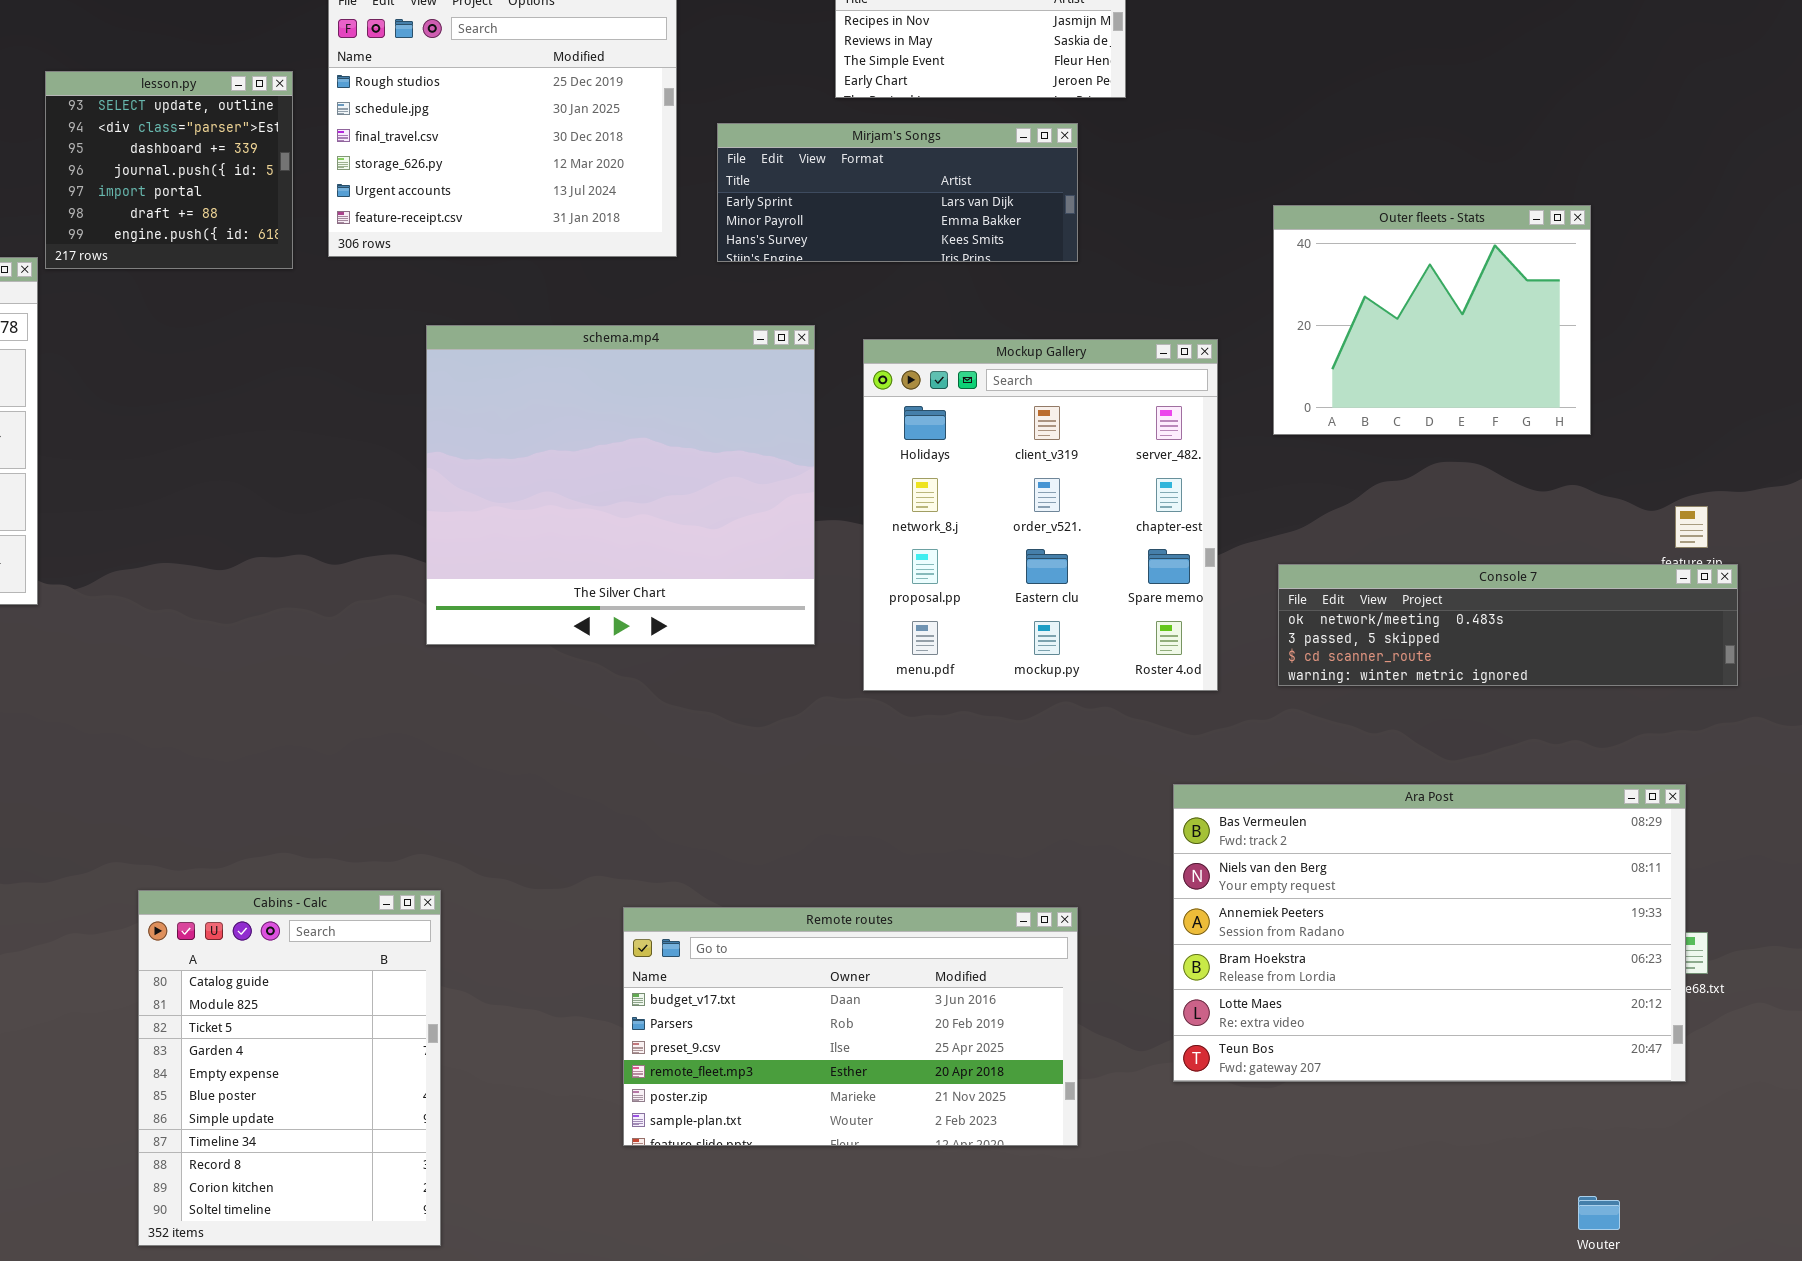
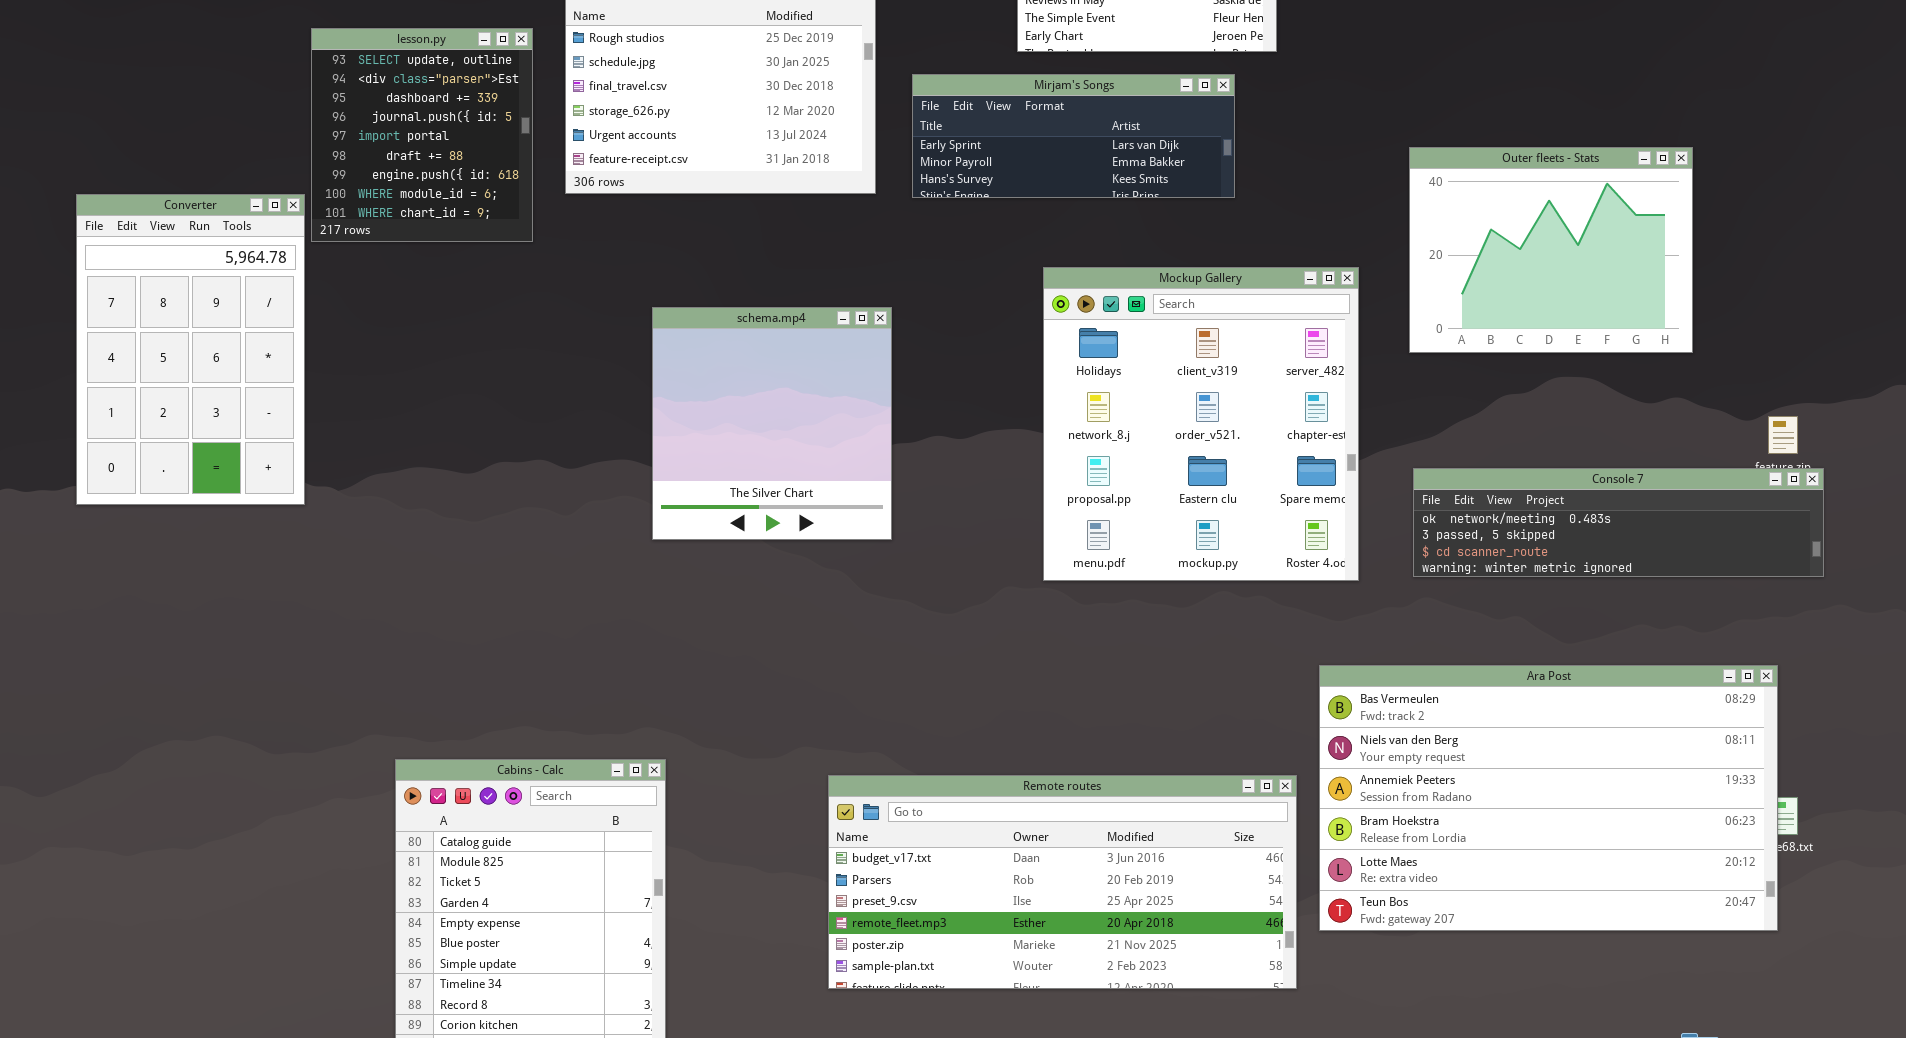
lesson.py: [45,71,293,269] -> [311,28,533,242], resized
schema.mp4: [426,325,815,645] -> [652,307,892,540], resized
Remote routes: [623,907,1078,1146] -> [828,775,1297,989], resized

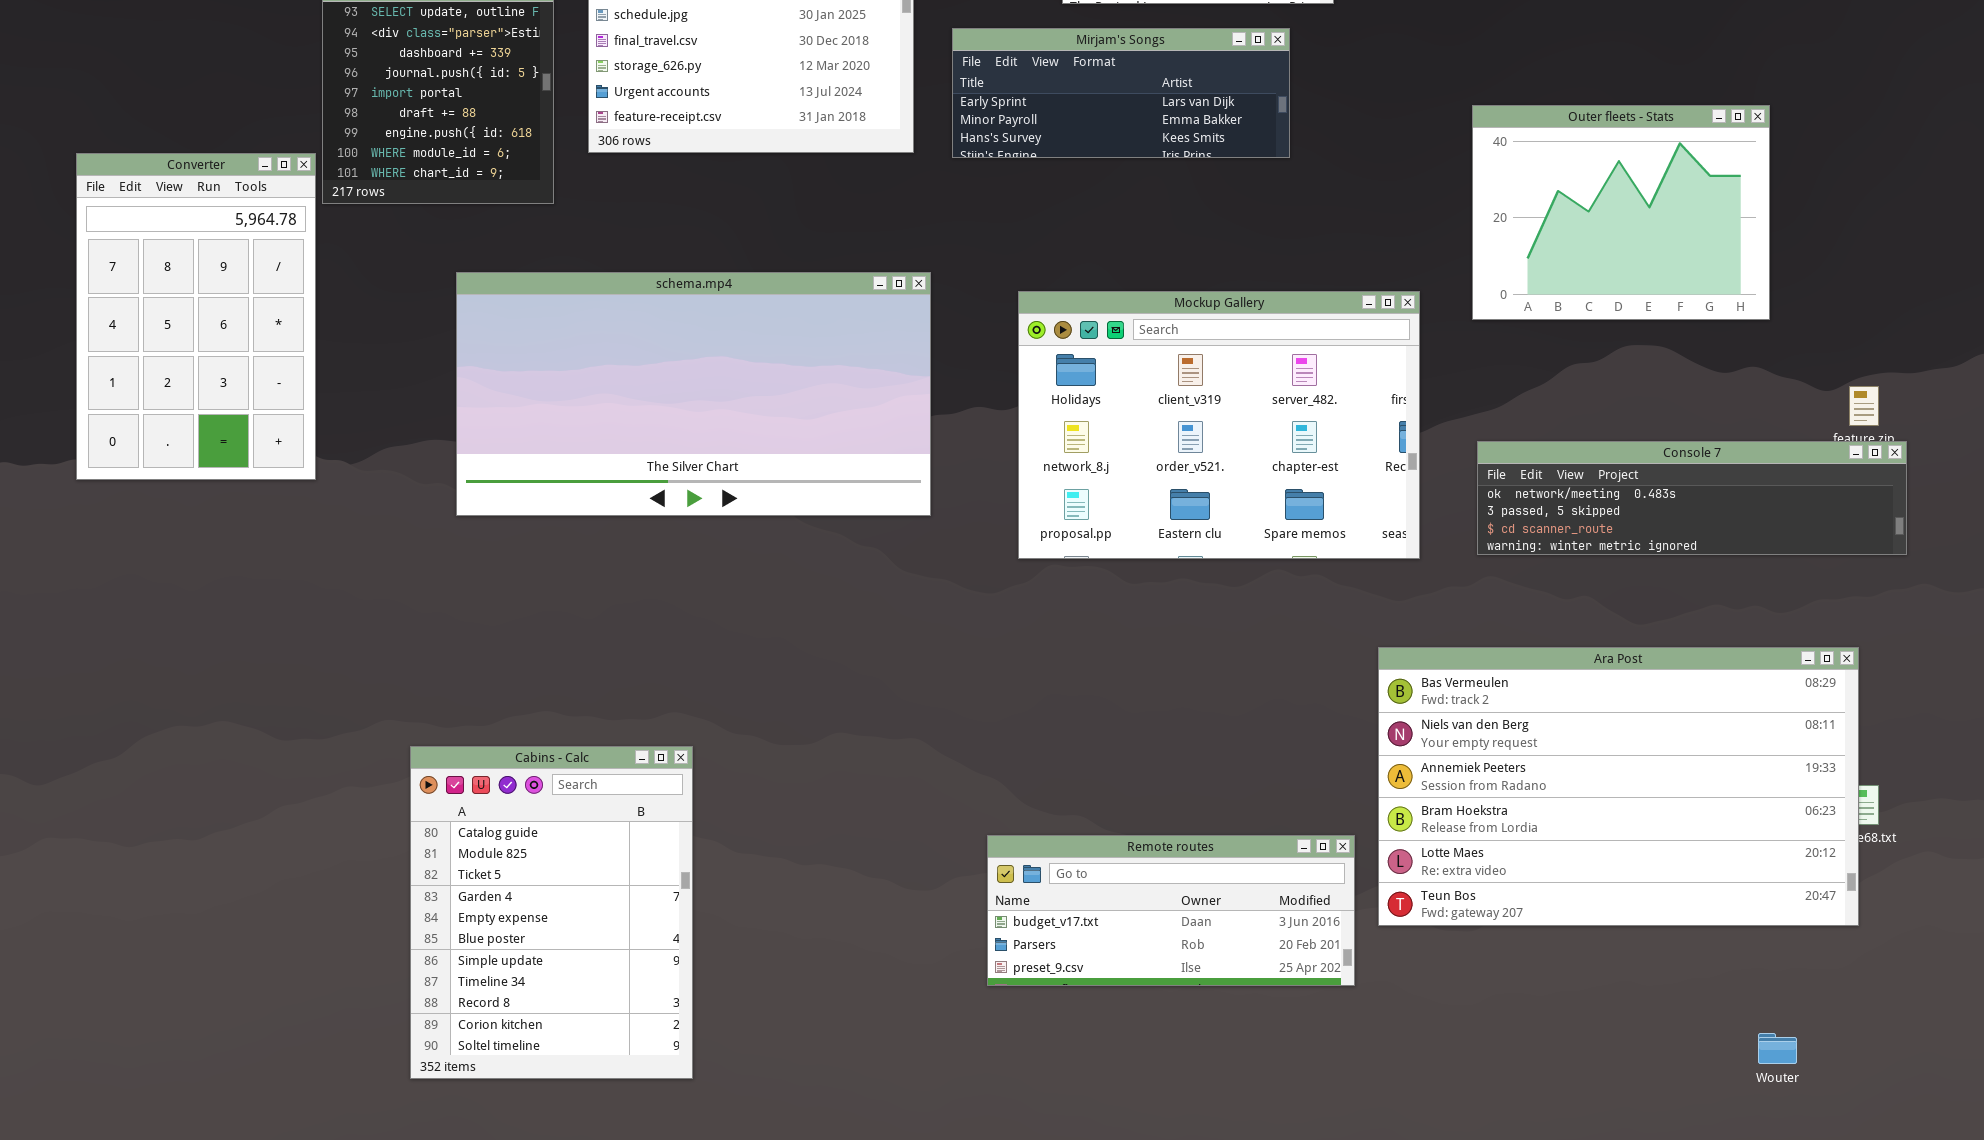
Mockup Gallery: [1043,267,1359,581] -> [1018,291,1420,559], resized
schema.mp4: [652,307,892,540] -> [456,272,931,516], resized
Remote routes: [828,775,1297,989] -> [987,835,1355,986], resized

